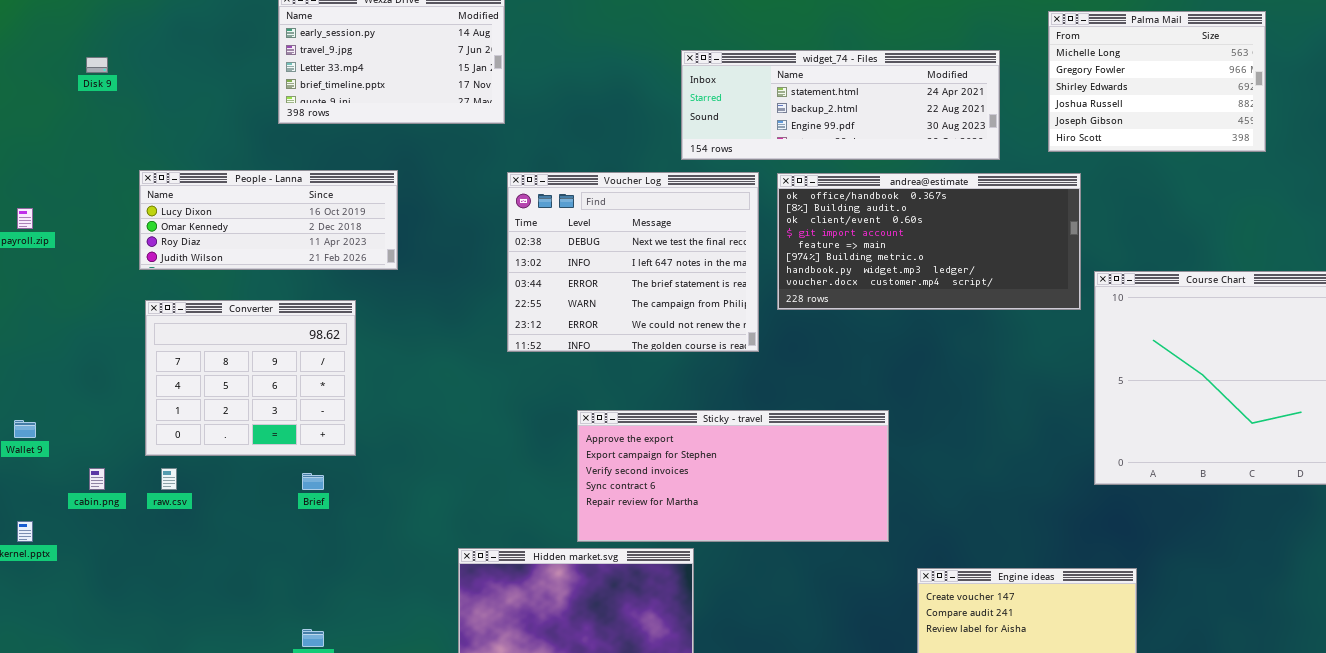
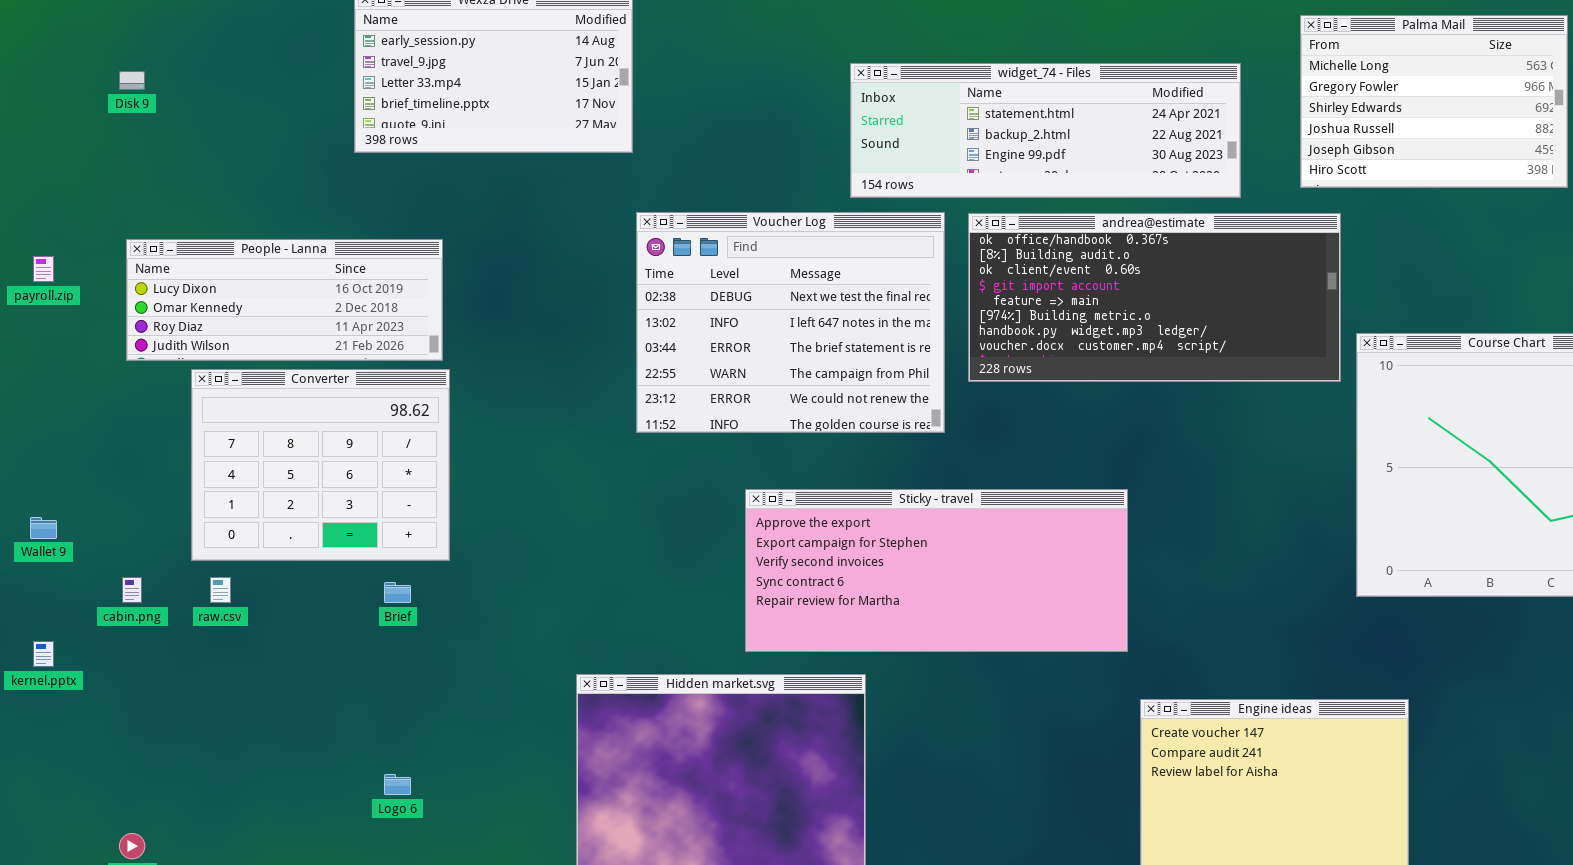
People - Lanna: [139,170,398,270] -> [126,239,443,361], moved
Sticky - travel: [577,410,889,542] -> [745,489,1128,652], moved

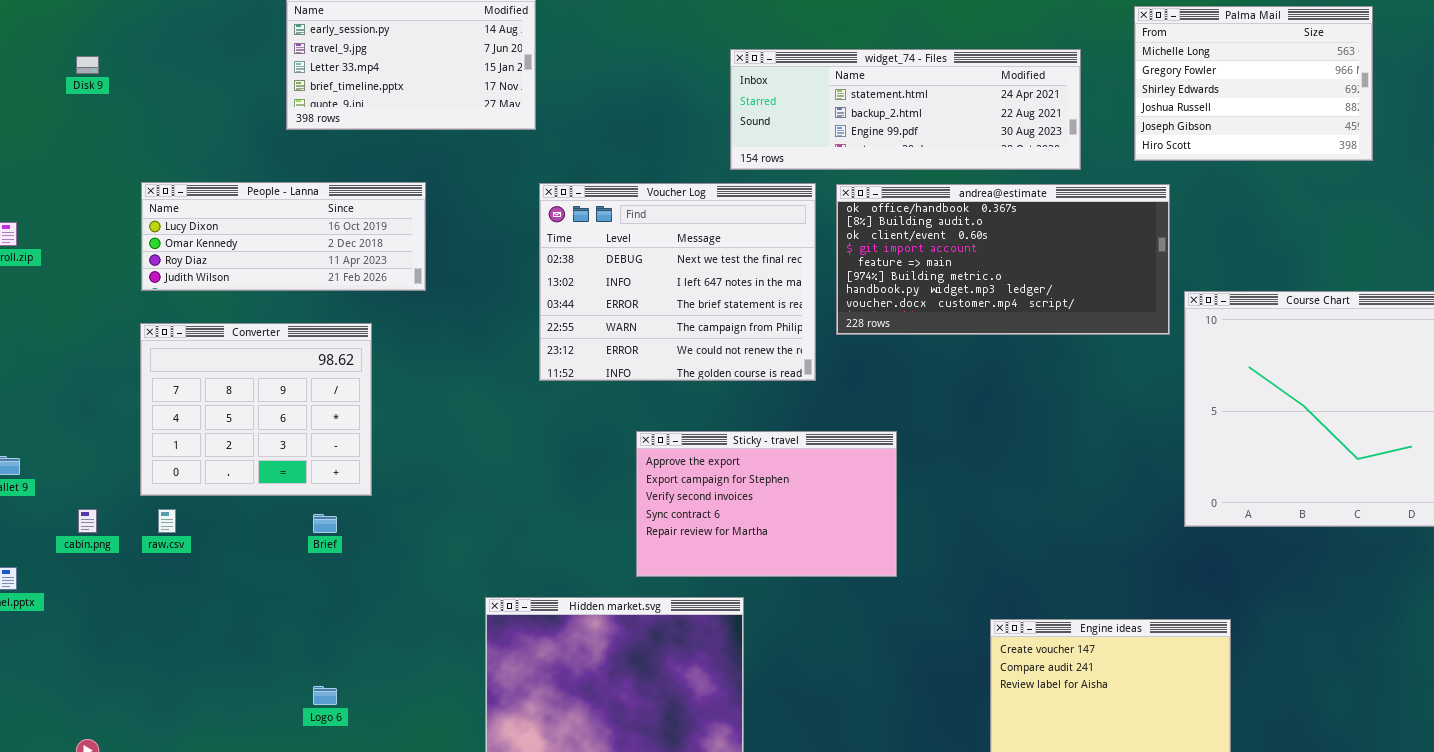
People - Lanna: [126,239,443,361] -> [141,182,426,291], moved
Sticky - travel: [745,489,1128,652] -> [636,431,897,577], resized

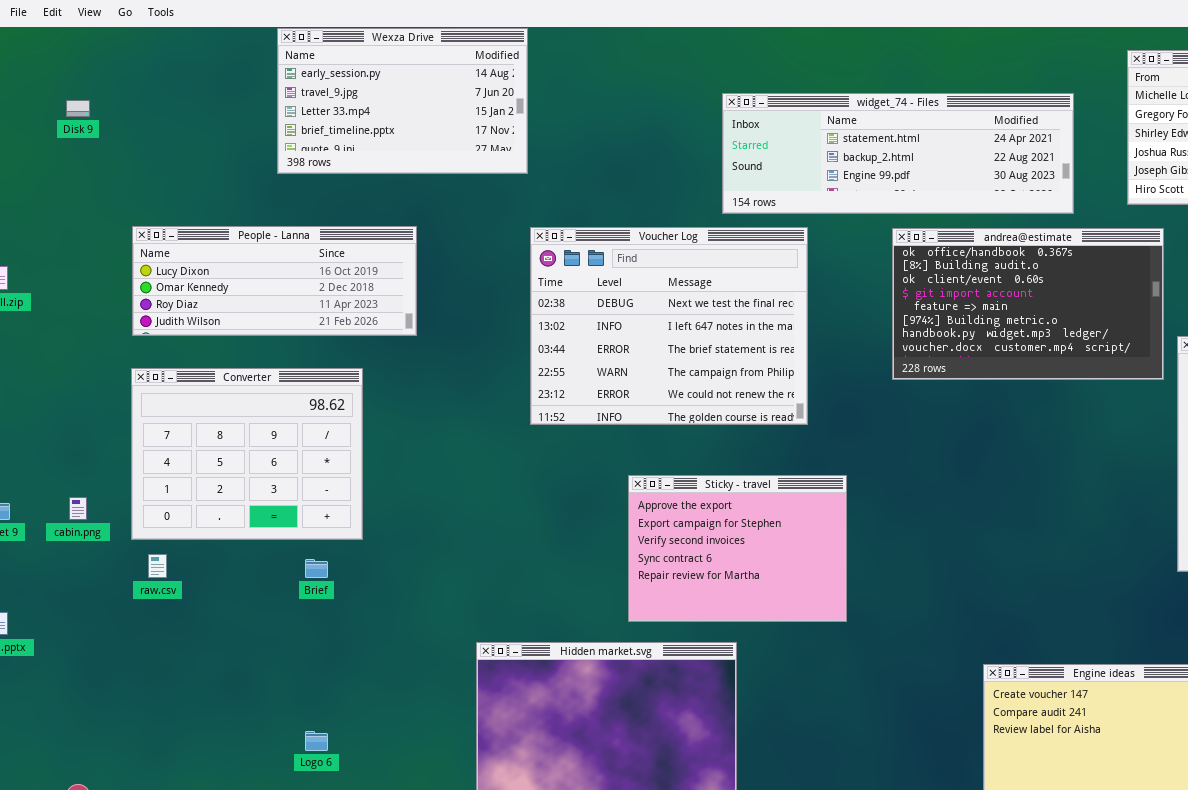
andrea@estimate: [836,184,1170,335] -> [892,228,1164,380], resized
Sticky - travel: [636,431,897,577] -> [628,475,847,622], resized
cabin.png: [78,509,97,533] -> [69,497,87,520], moved

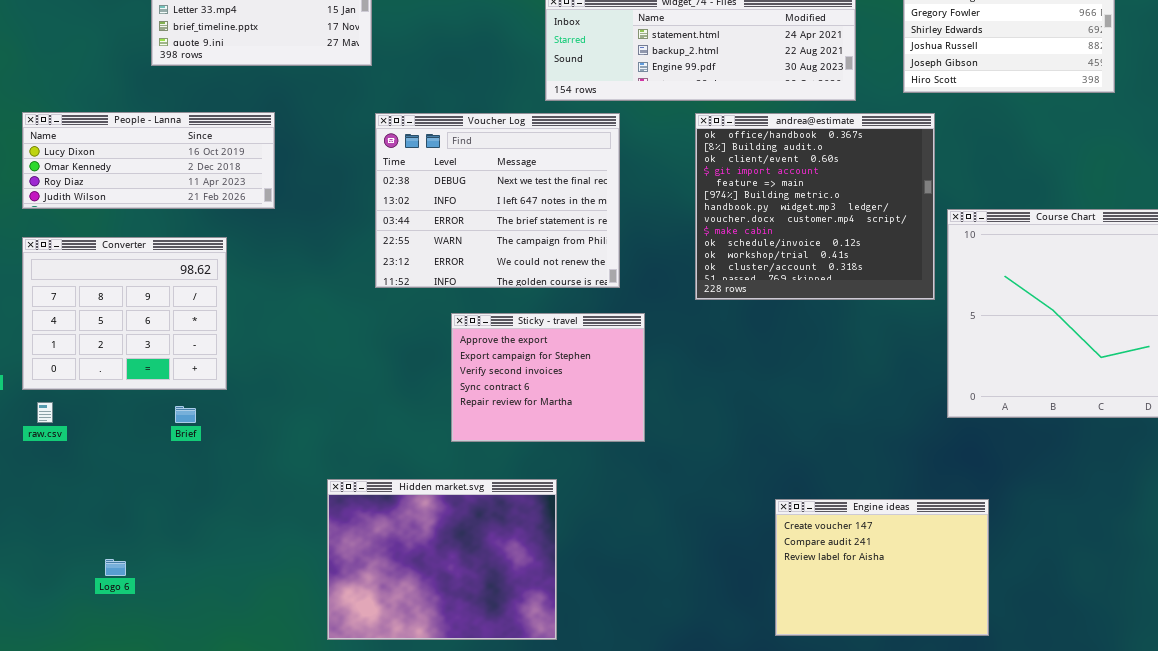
andrea@estimate: [892,228,1164,380] -> [695,113,935,300], resized
Sticky - travel: [628,475,847,622] -> [451,313,645,442], moved
Logo 6: [305,731,328,751] -> [105,559,126,576], moved

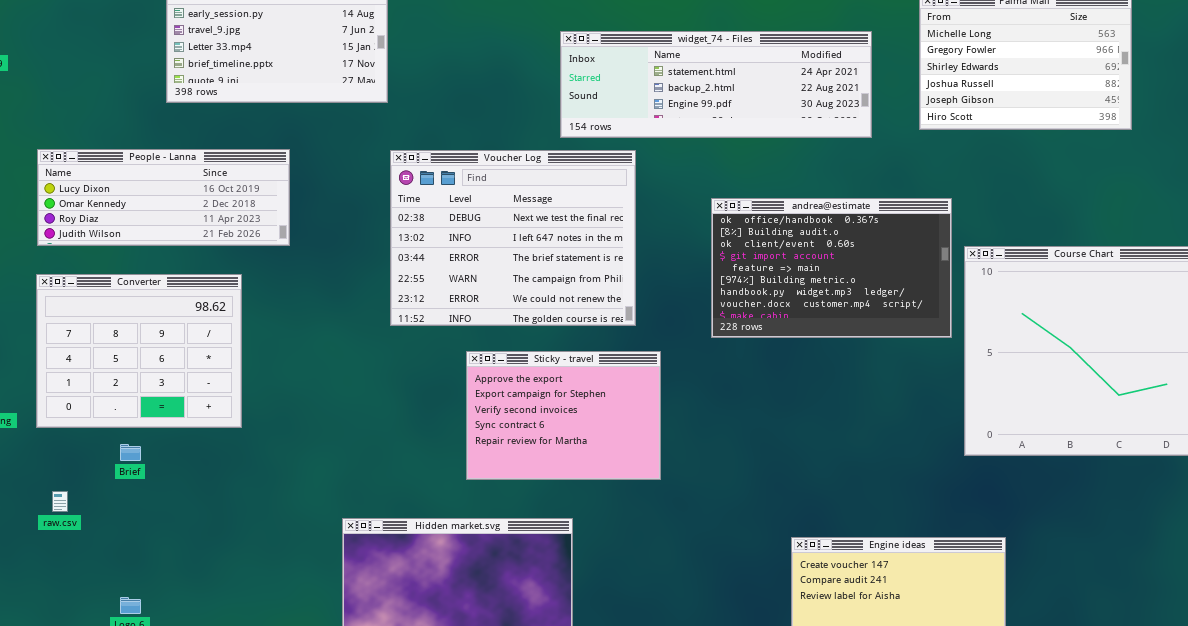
andrea@estimate: [695,113,935,300] -> [711,198,952,338], resized
raw.csv: [37,402,53,423] -> [52,491,68,512], moved
Brief: [175,406,196,423] -> [120,444,141,461], moved

